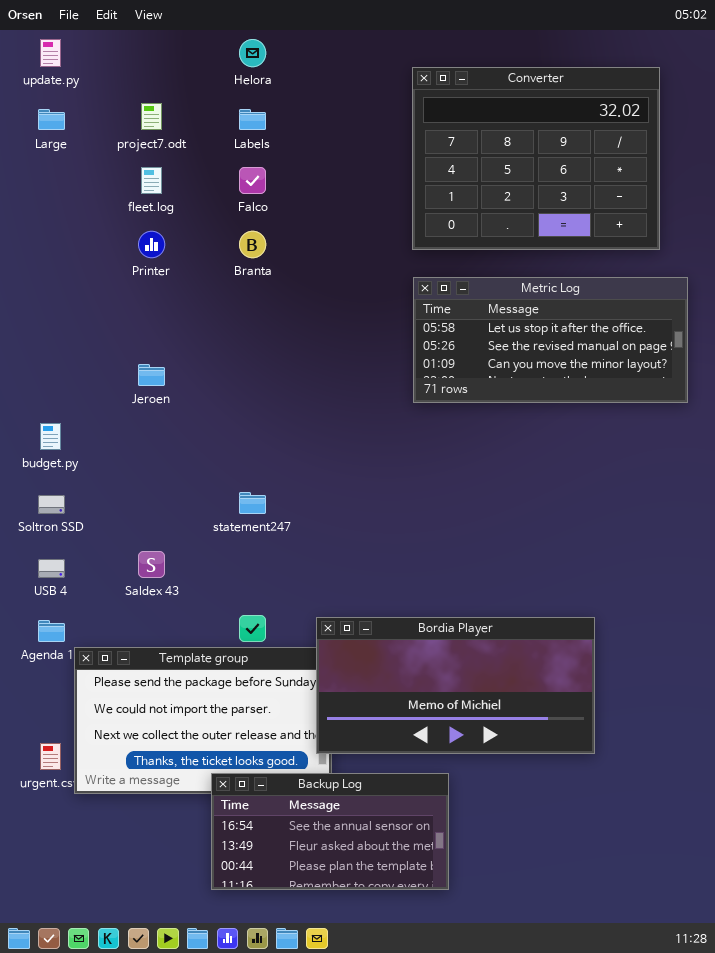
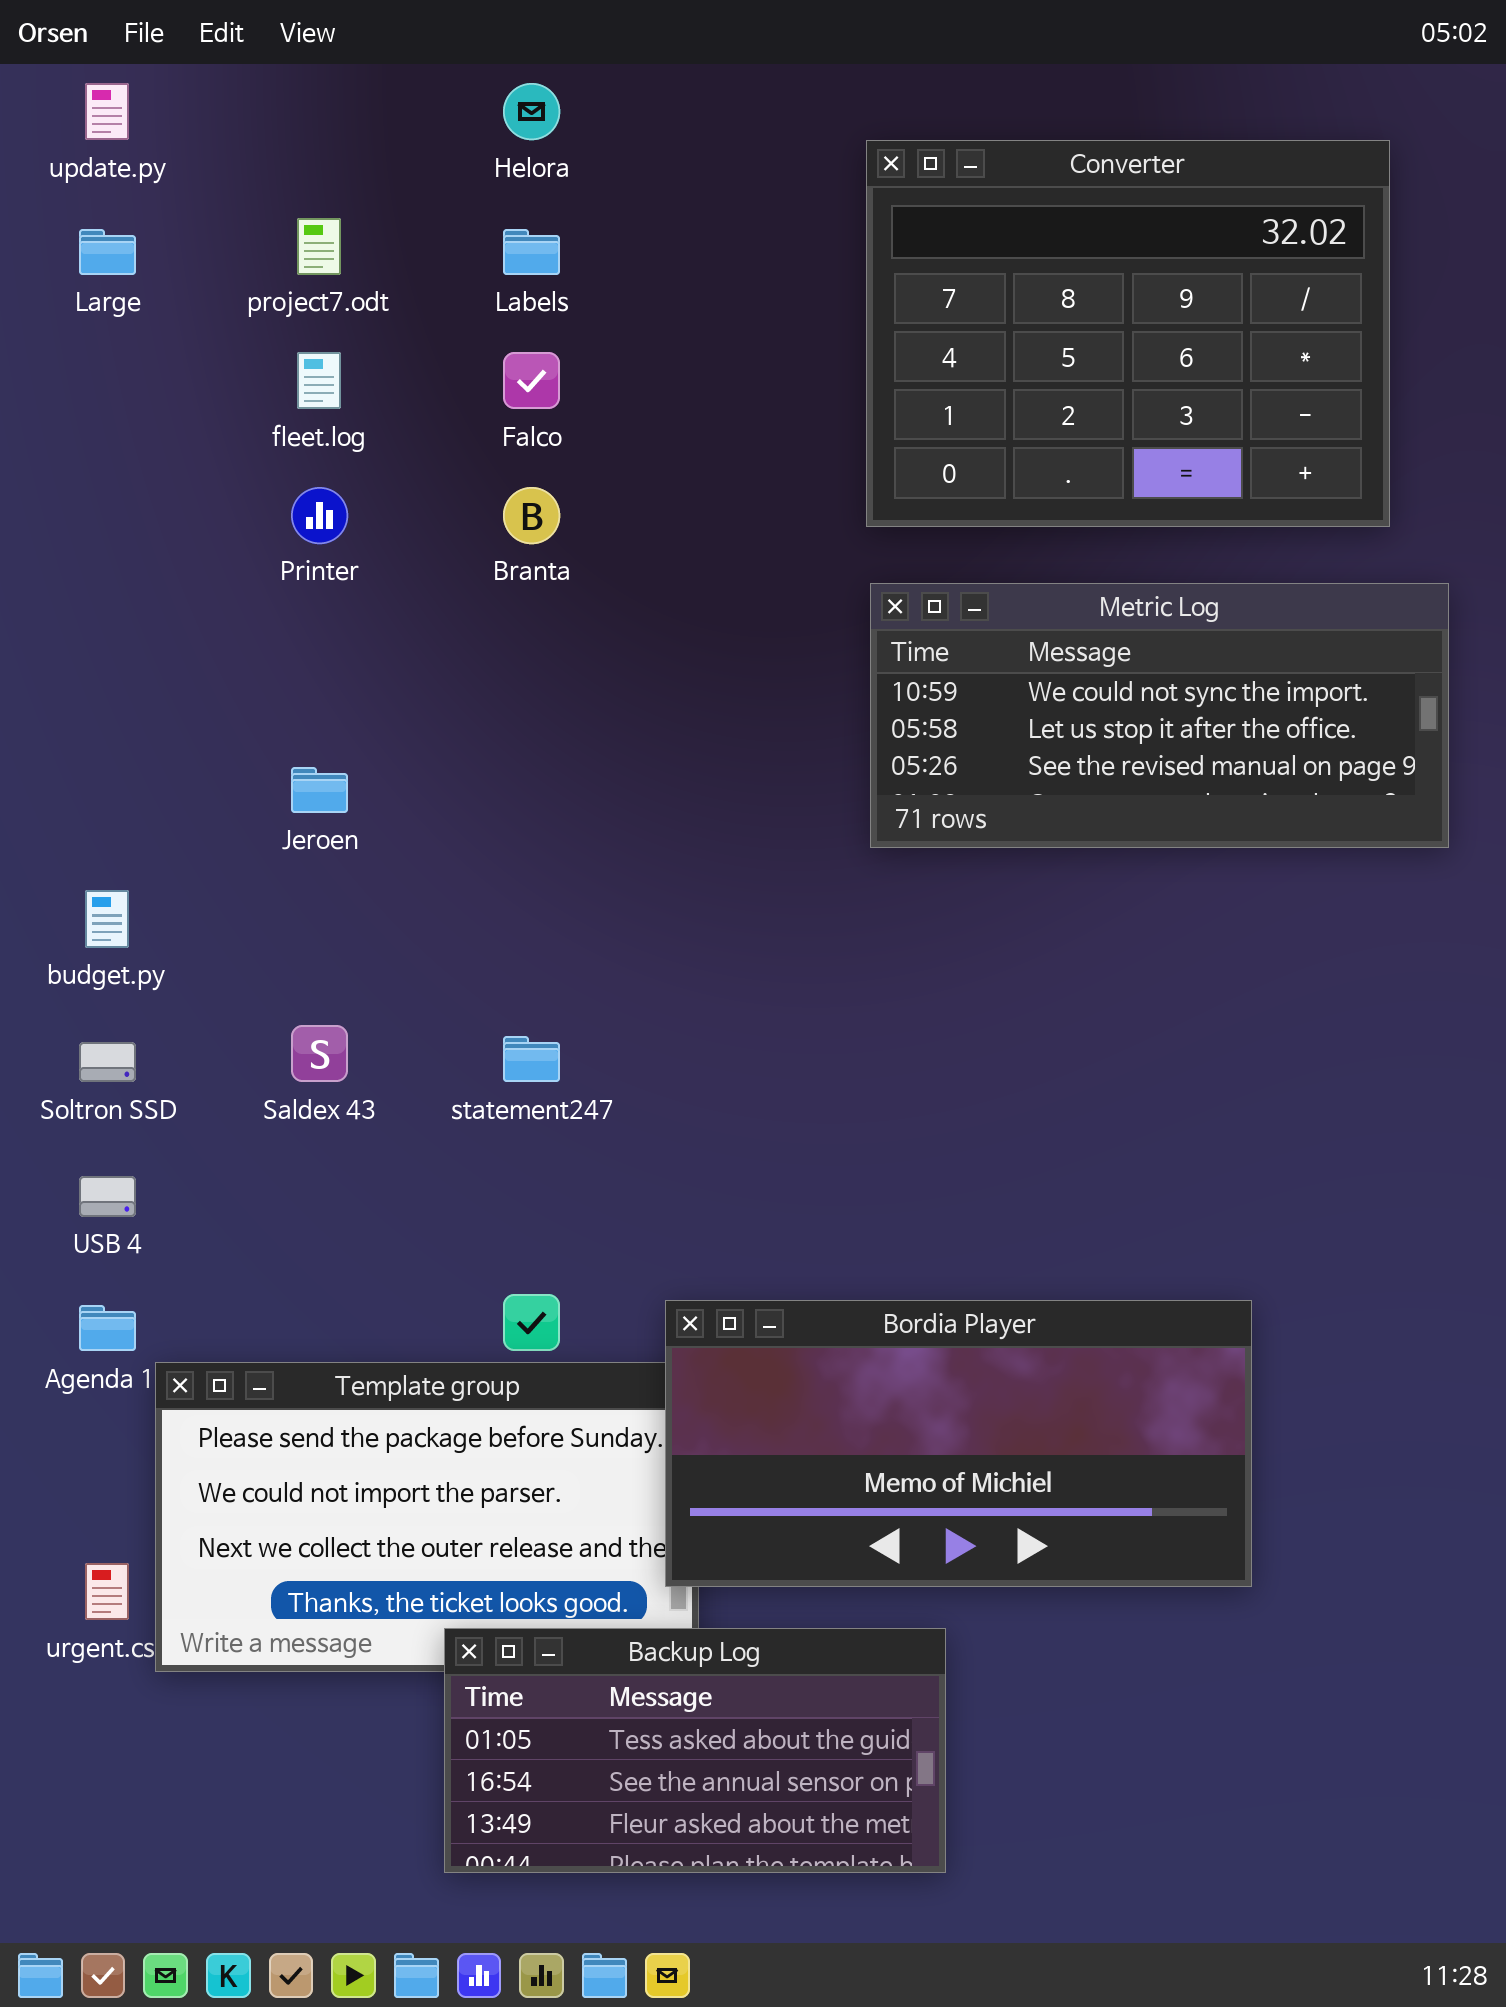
Metric Log: [413,277,688,403] -> [870,583,1449,848], scrolled up 1 row
Saldex 43: [138,551,165,578] -> [291,1025,348,1082], moved
Backup Log: [211,773,449,890] -> [444,1628,946,1873], scrolled up 1 row

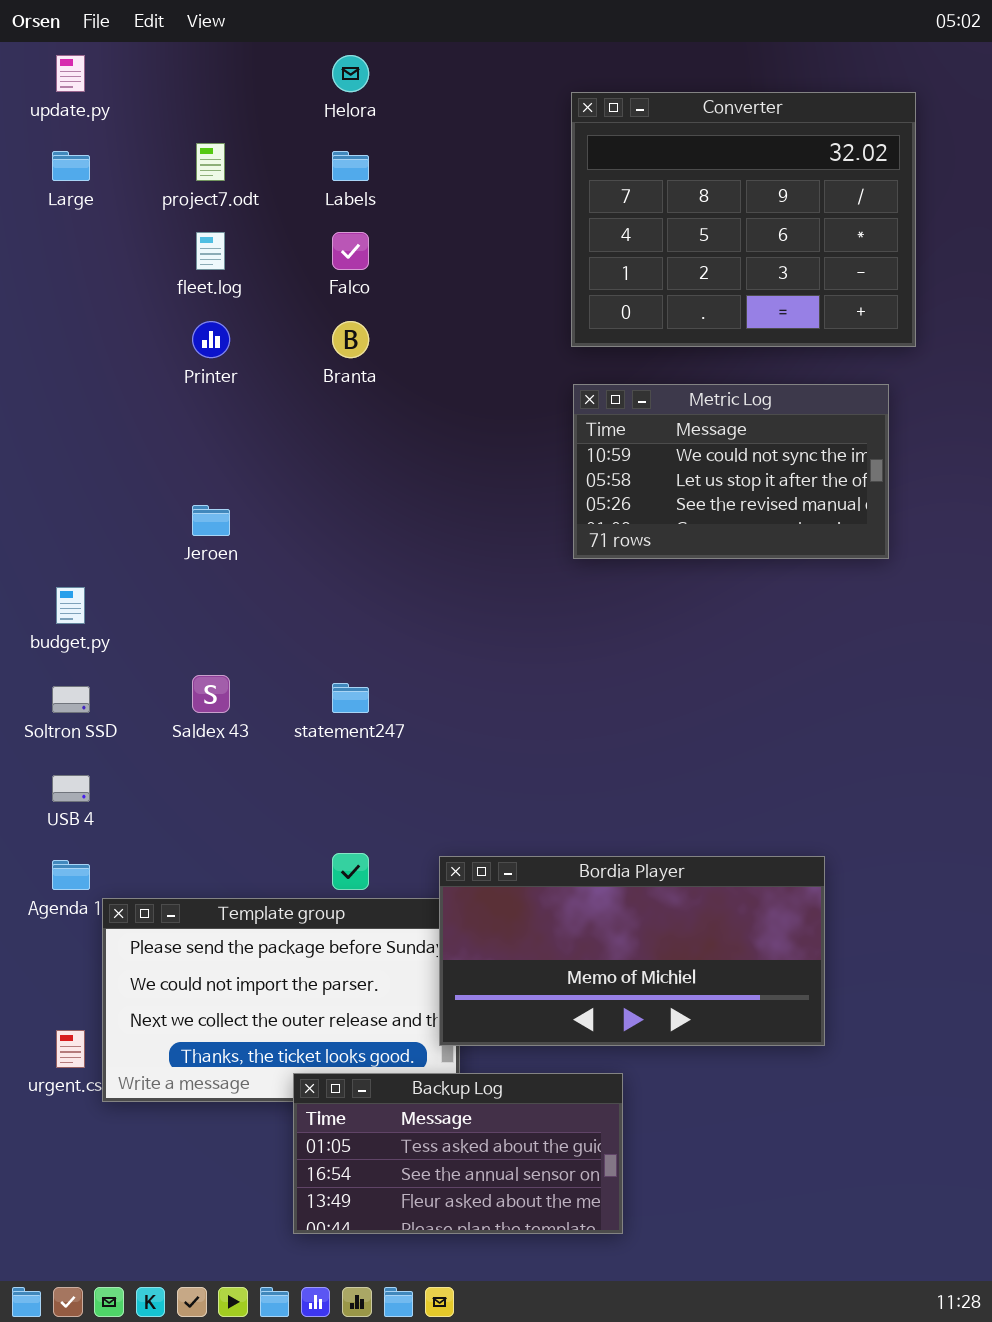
Metric Log: [870,583,1449,848] -> [573,384,889,559], resized

